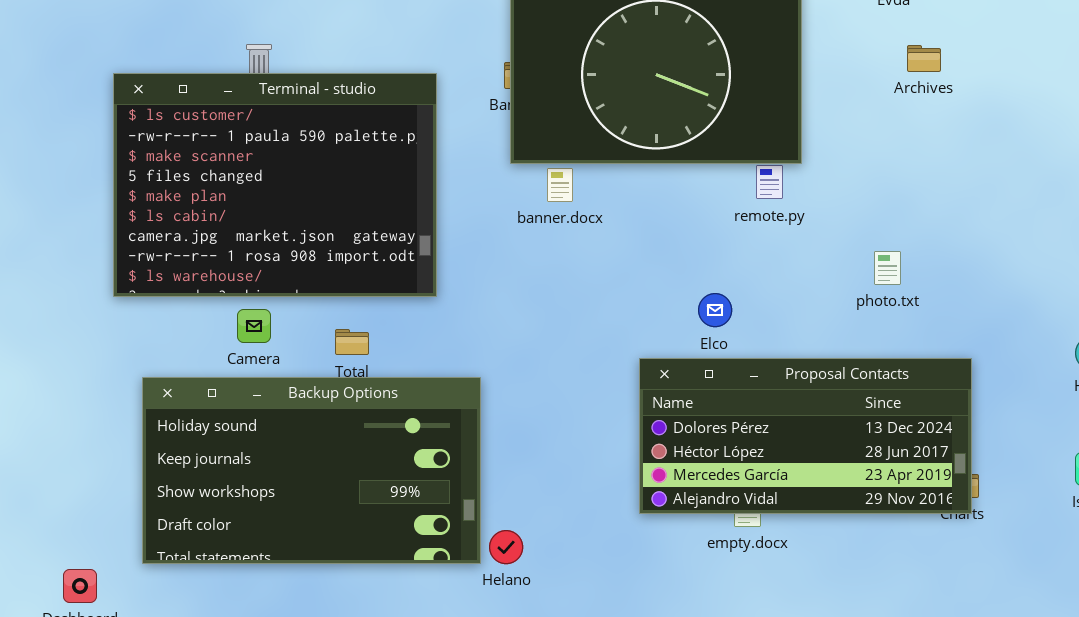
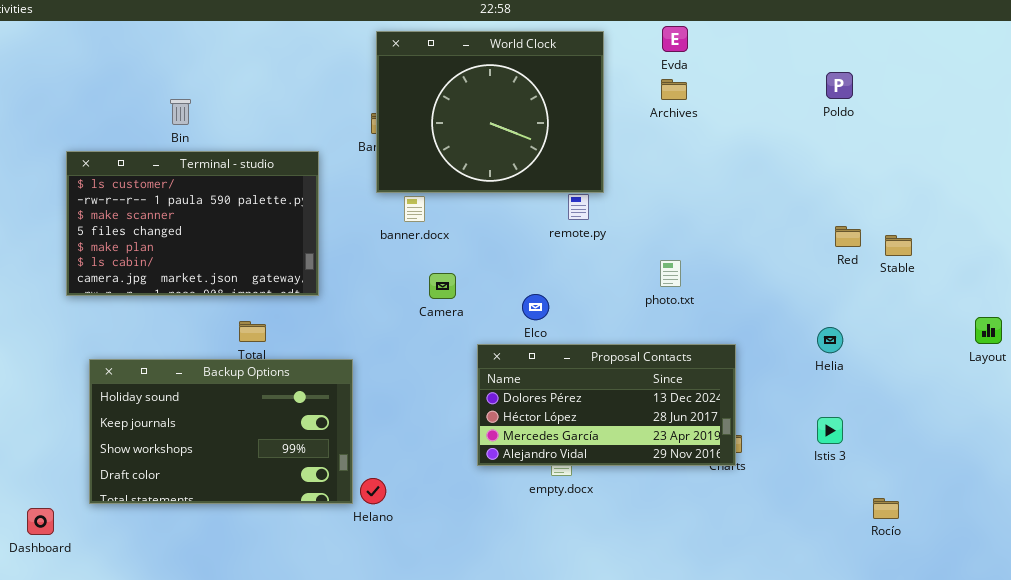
Archives: [907,45,941,72] -> [661,79,687,100], moved
Terminal - studio: [113,73,437,297] -> [66,151,319,296], resized
Camera: [237,309,271,343] -> [429,273,456,299], moved

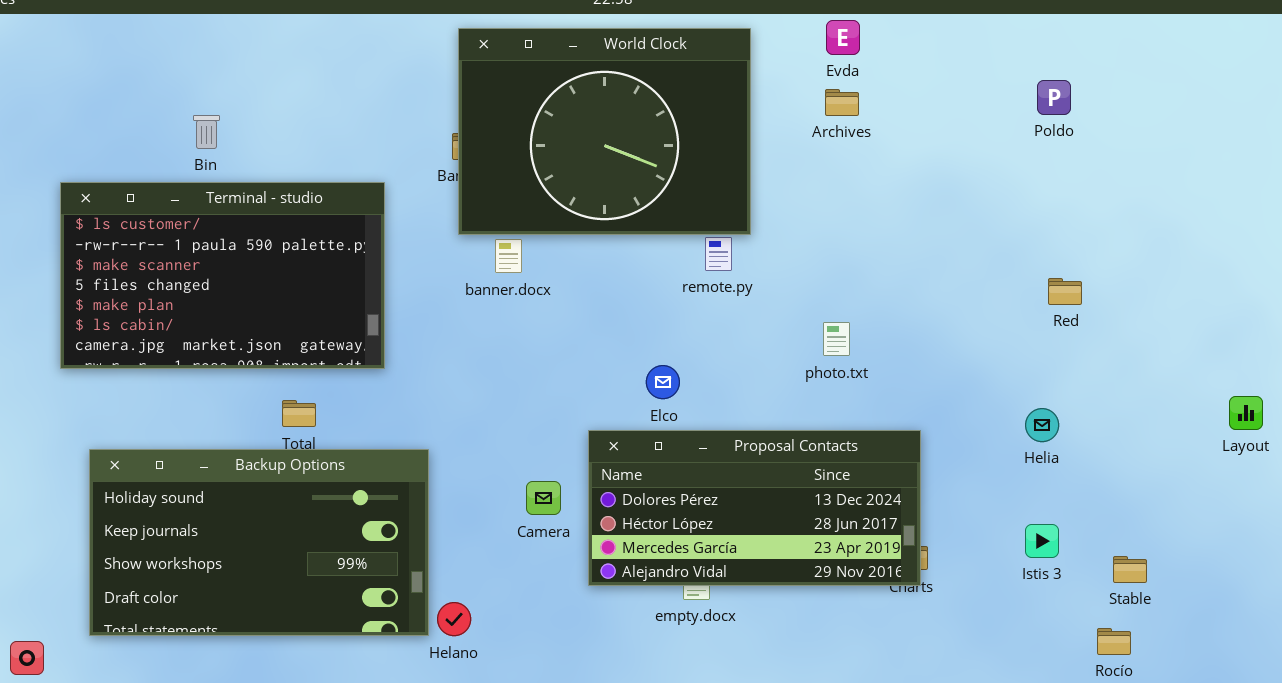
Stable: [885,235,912,256] -> [1113,556,1147,583], moved
Camera: [429,273,456,299] -> [526,481,561,515], moved

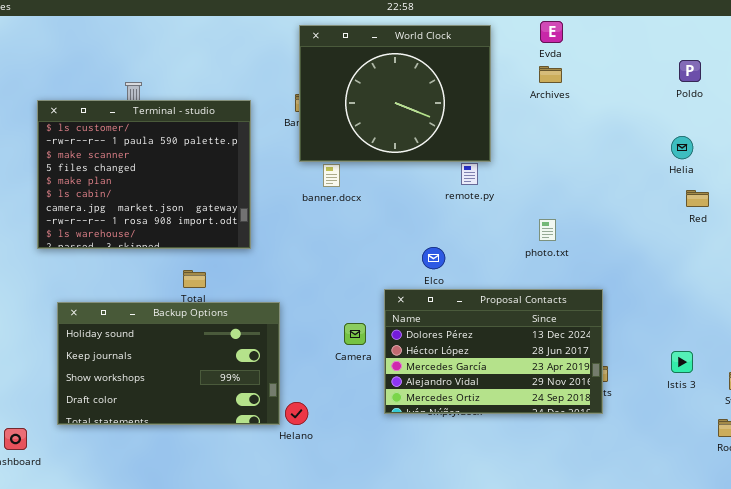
Terminal - studio: [60,182,385,369] -> [37,100,251,249], resized
Helia: [1025,408,1059,442] -> [671,136,693,159], moved
Proposal Contacts: [588,430,921,586] -> [384,289,603,414], resized

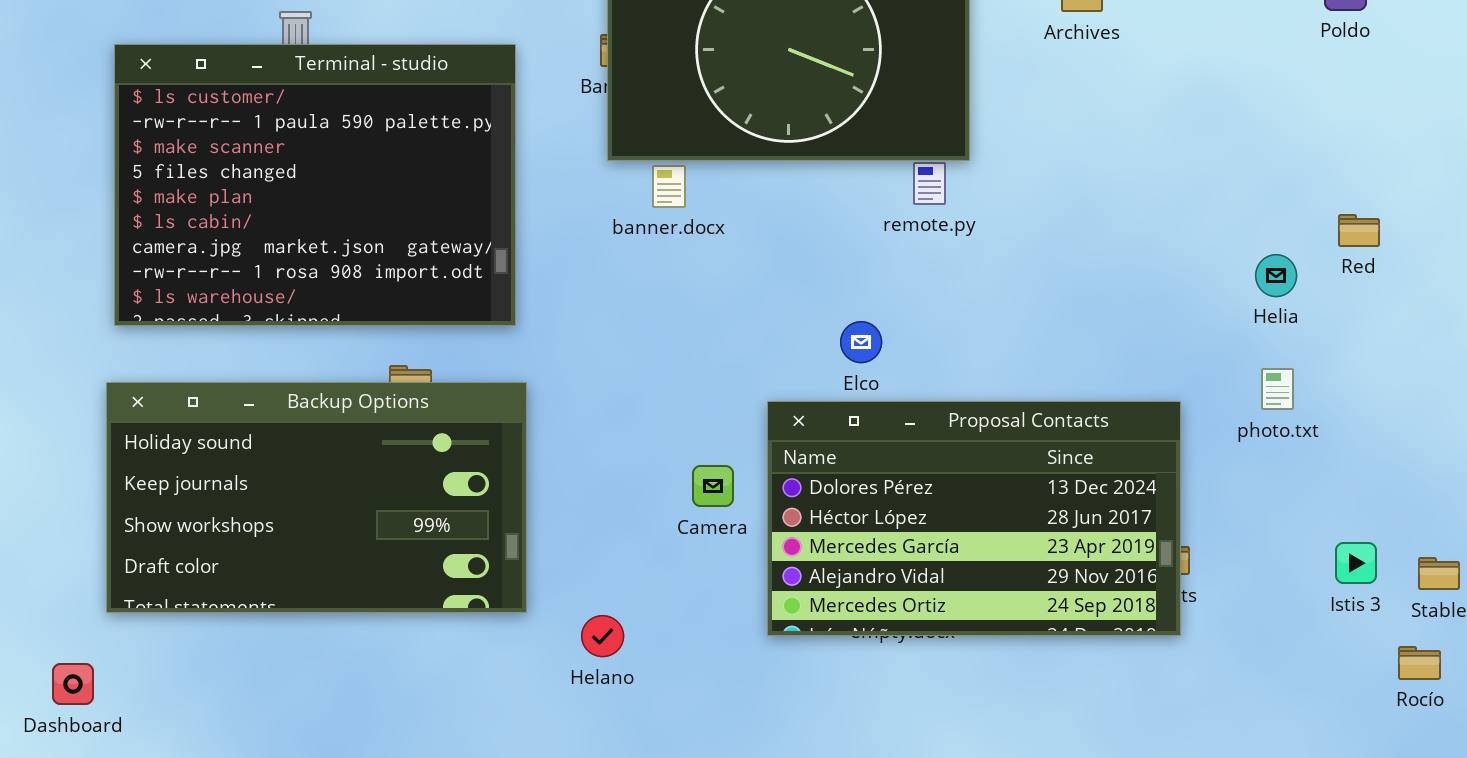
Helia: [671,136,693,159] -> [1255,254,1297,297], moved
photo.txt: [539,219,556,241] -> [1261,368,1294,410], moved
Backup Options: [57,302,280,425] -> [106,382,527,613], moved
Istis 3: [671,351,693,373] -> [1335,542,1377,584], moved

